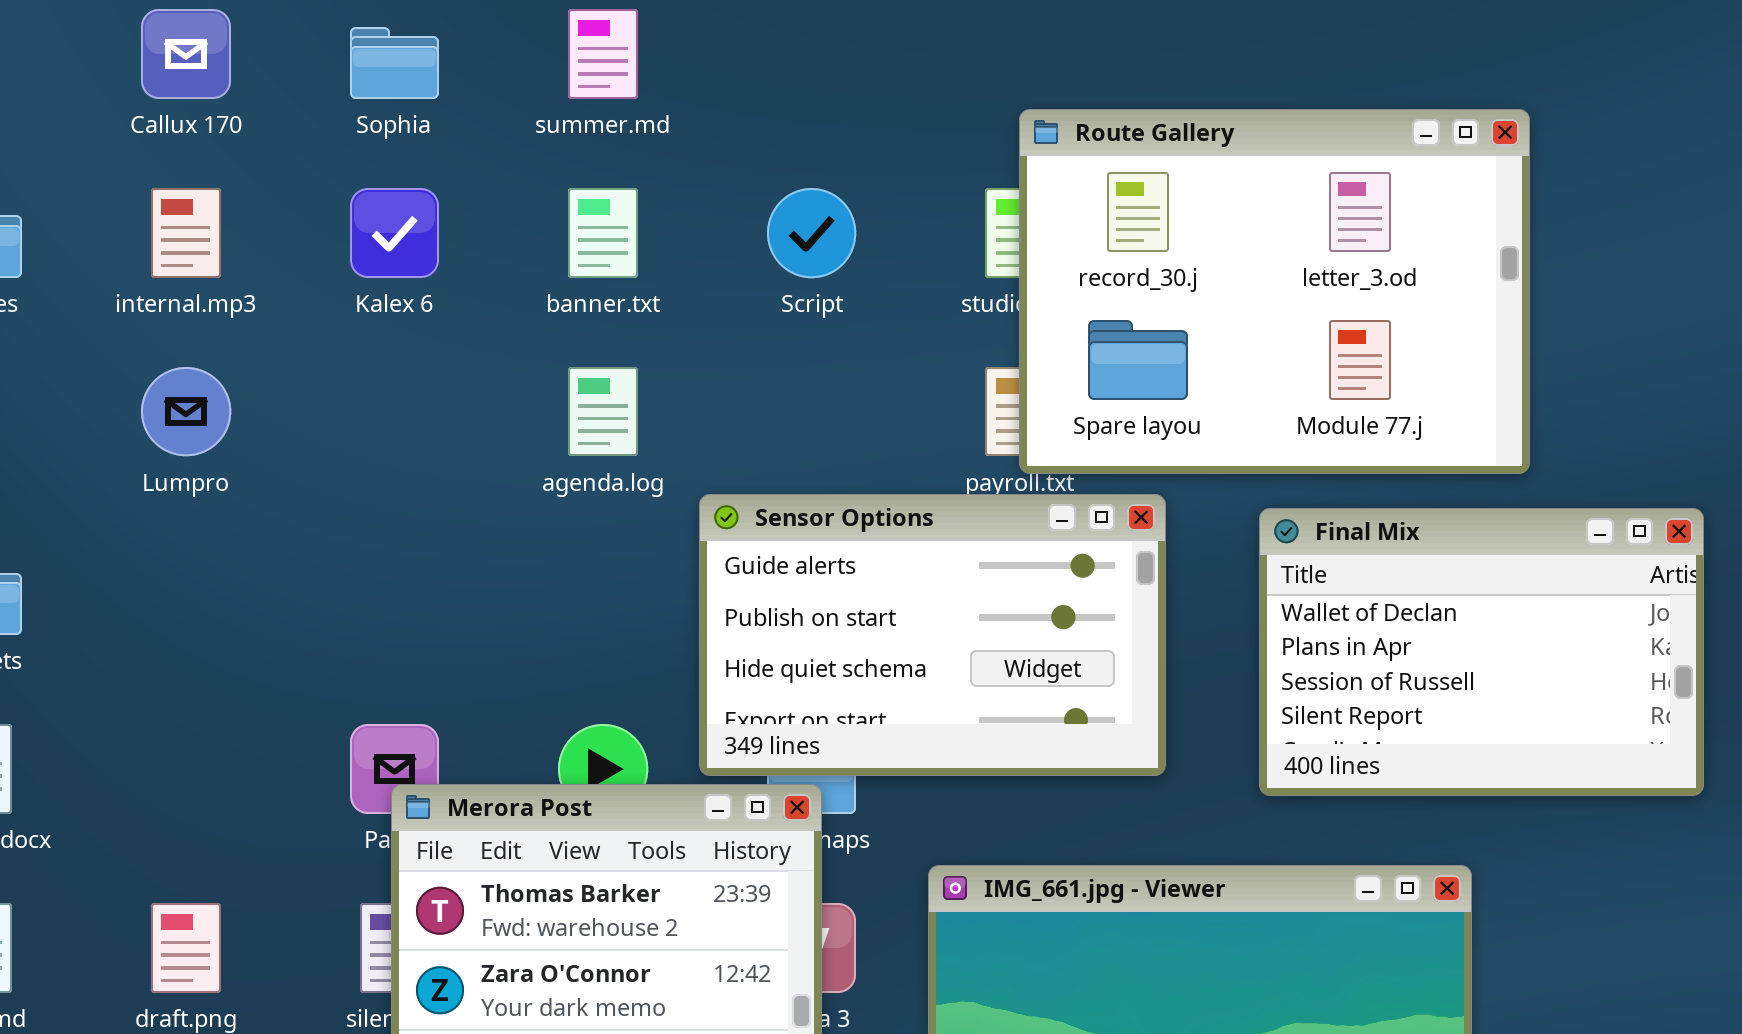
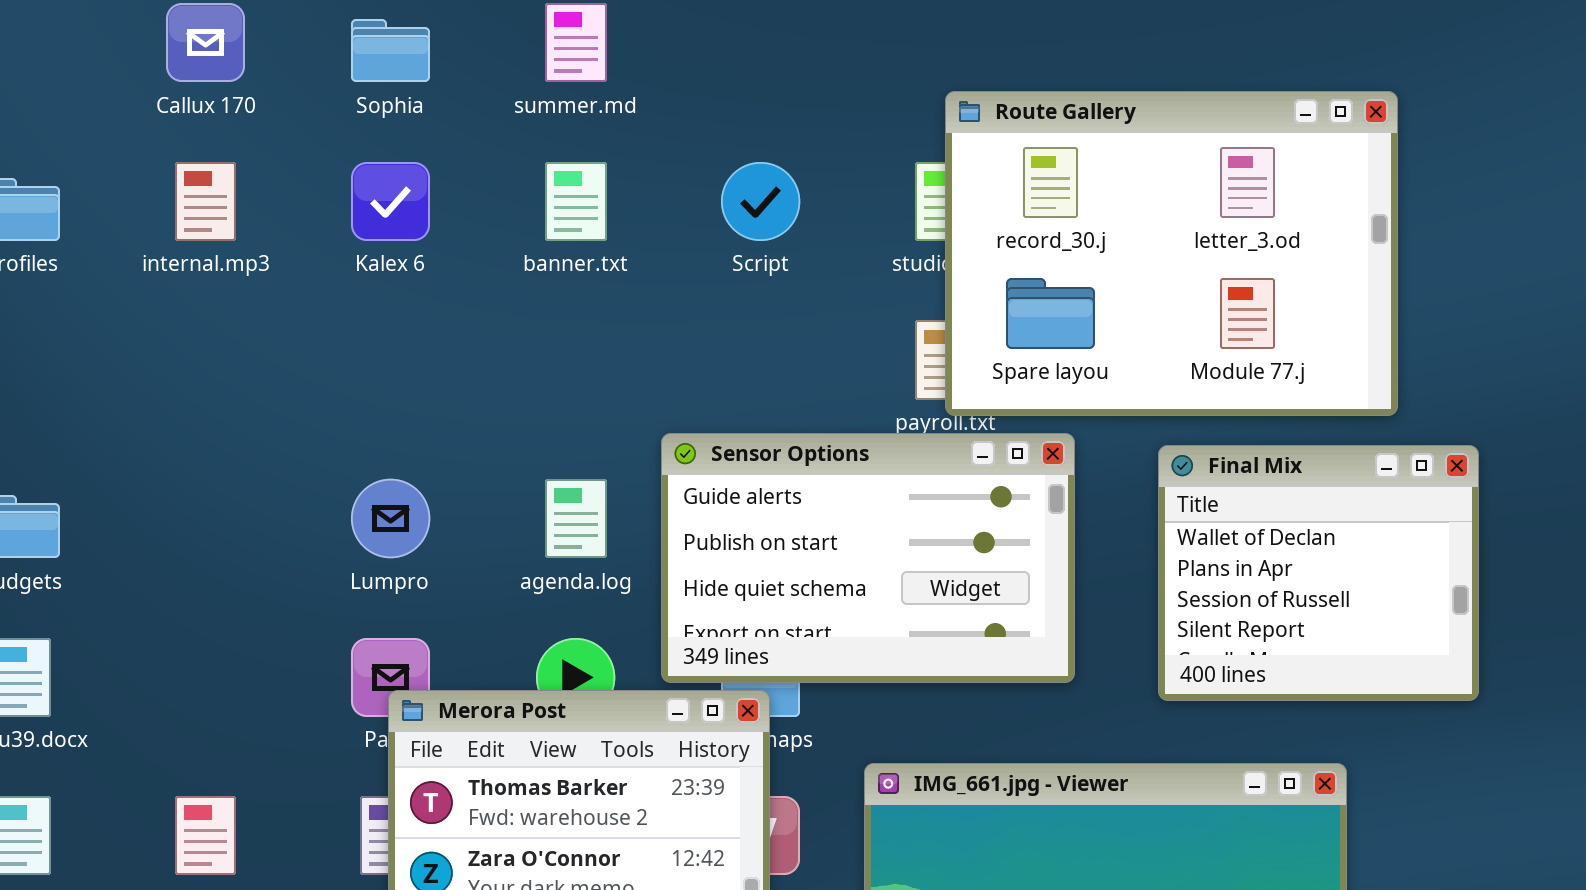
Lumpro: [141,367,231,456] -> [351,479,430,558], moved
agenda.log: [568,367,638,456] -> [545,479,607,558], moved
Final Mix: [1259,508,1704,796] -> [1158,445,1479,701], resized

